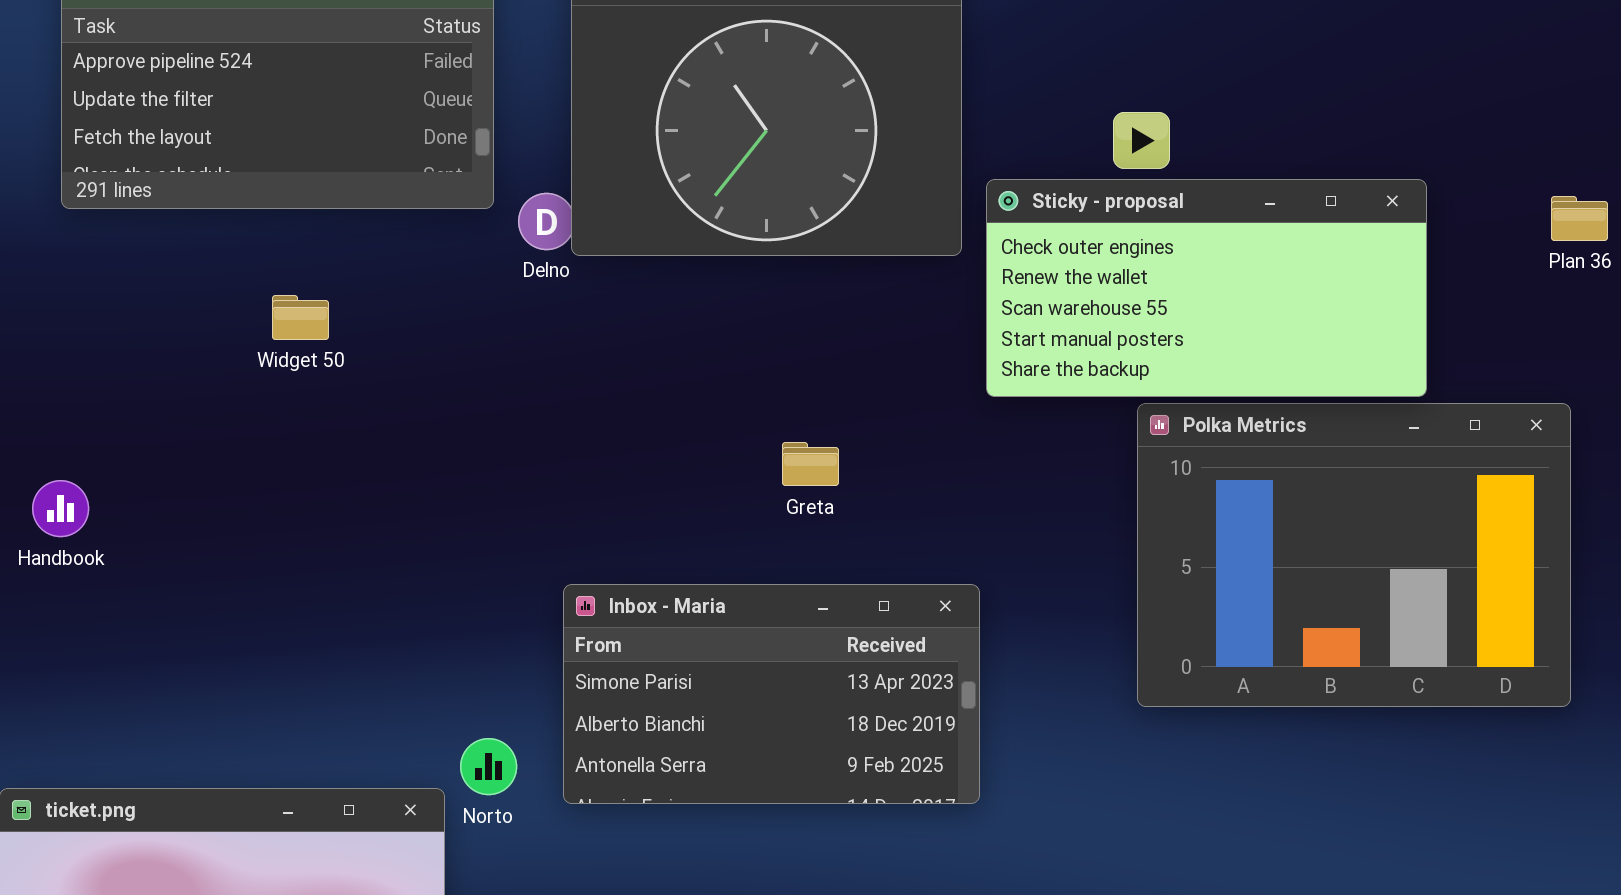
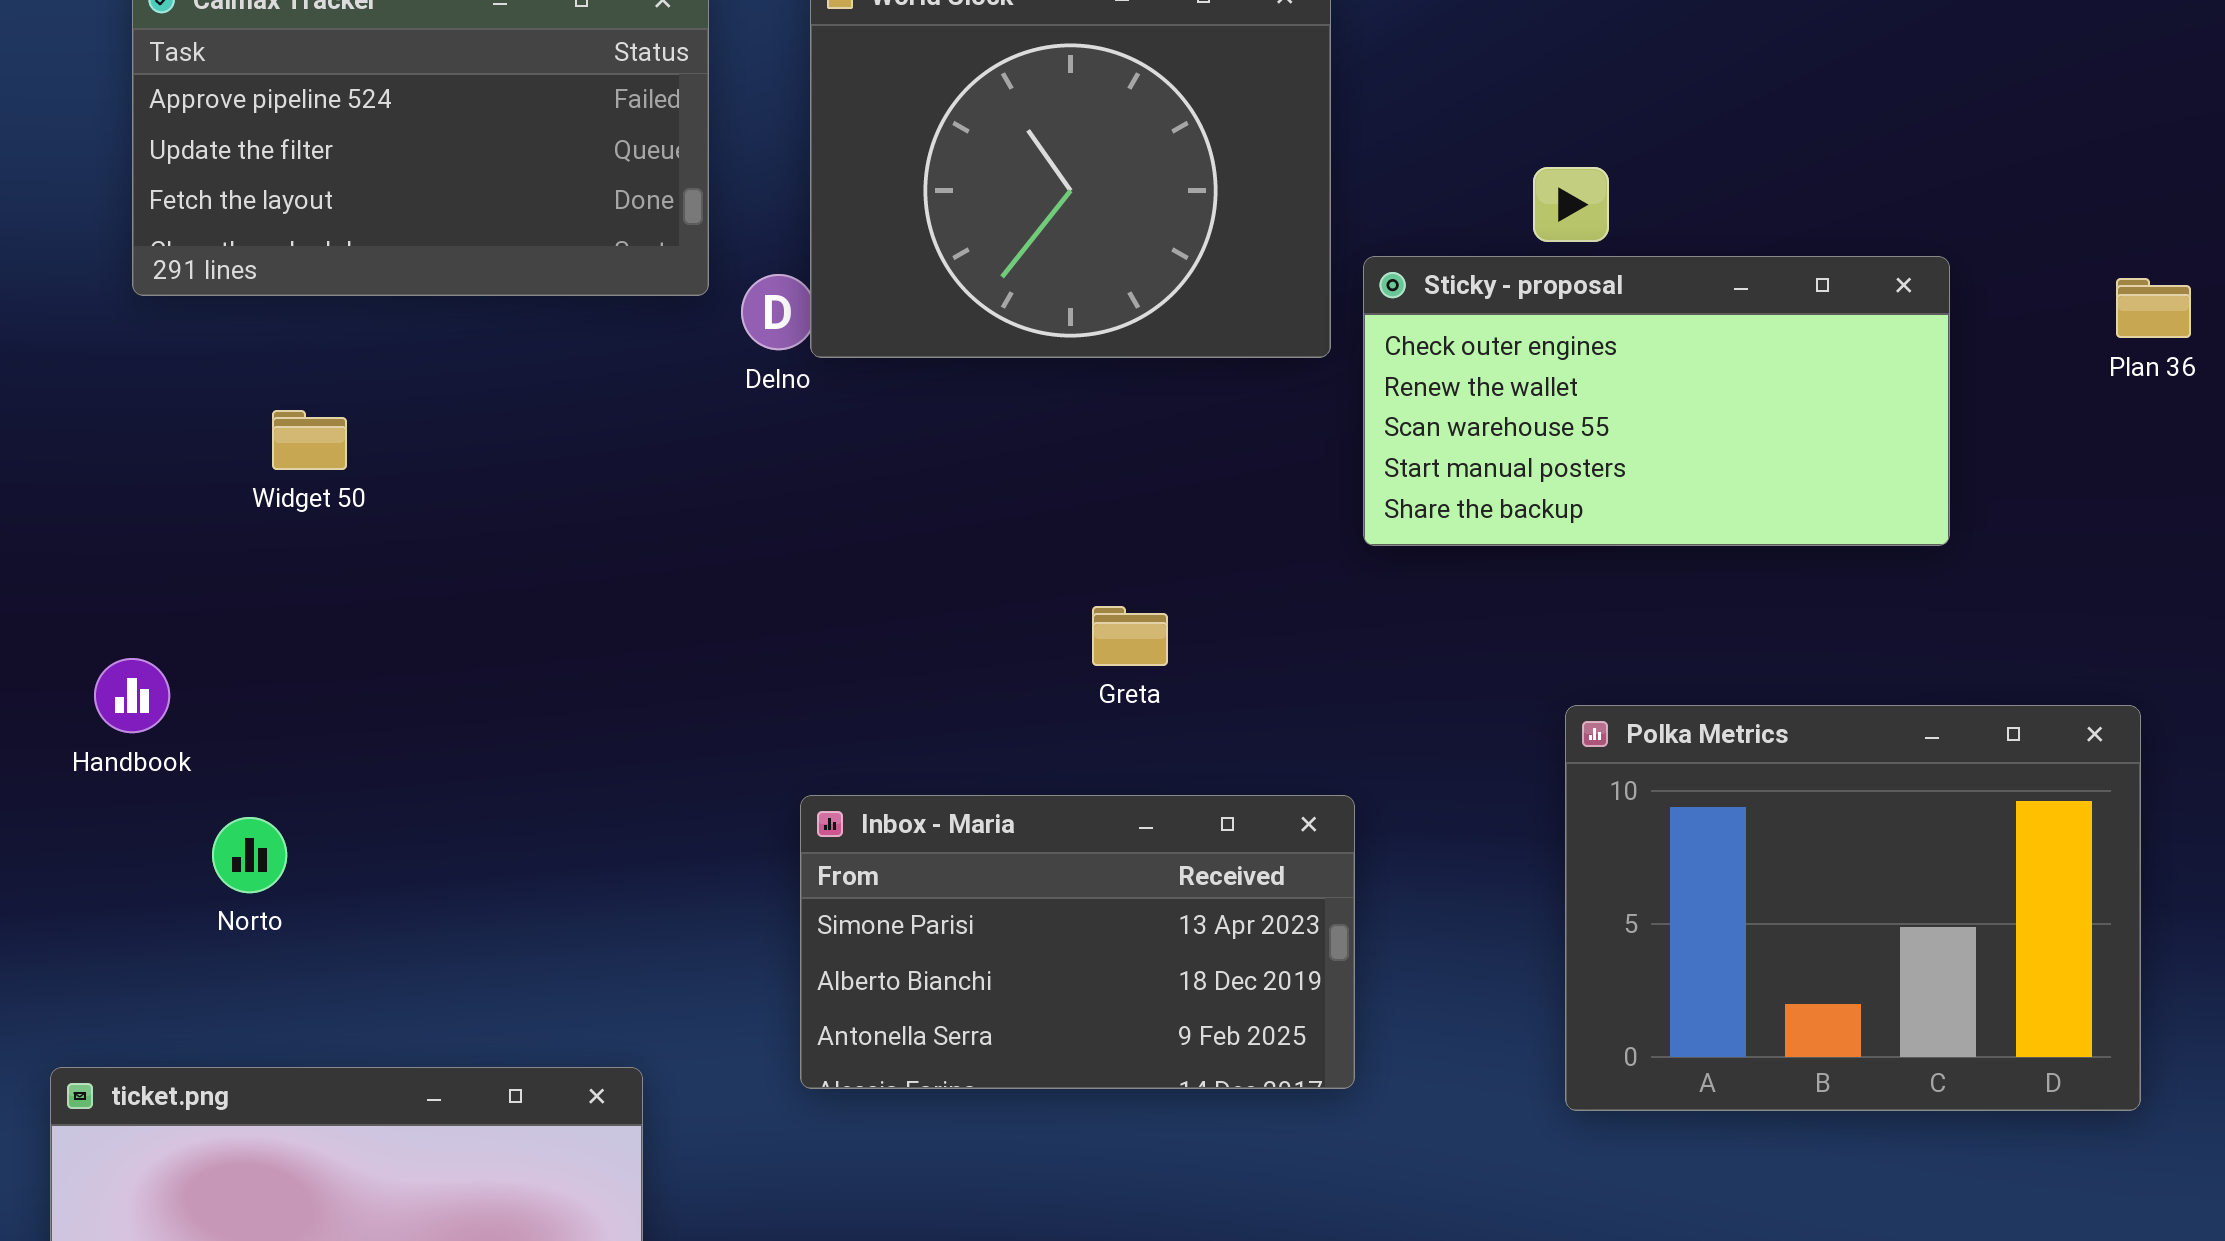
Widget 50: [272,295,329,340] -> [272,410,347,470], moved
Polka Metrics: [1137,403,1571,707] -> [1565,705,2141,1111], moved
Norto: [460,738,517,795] -> [212,817,287,893], moved

